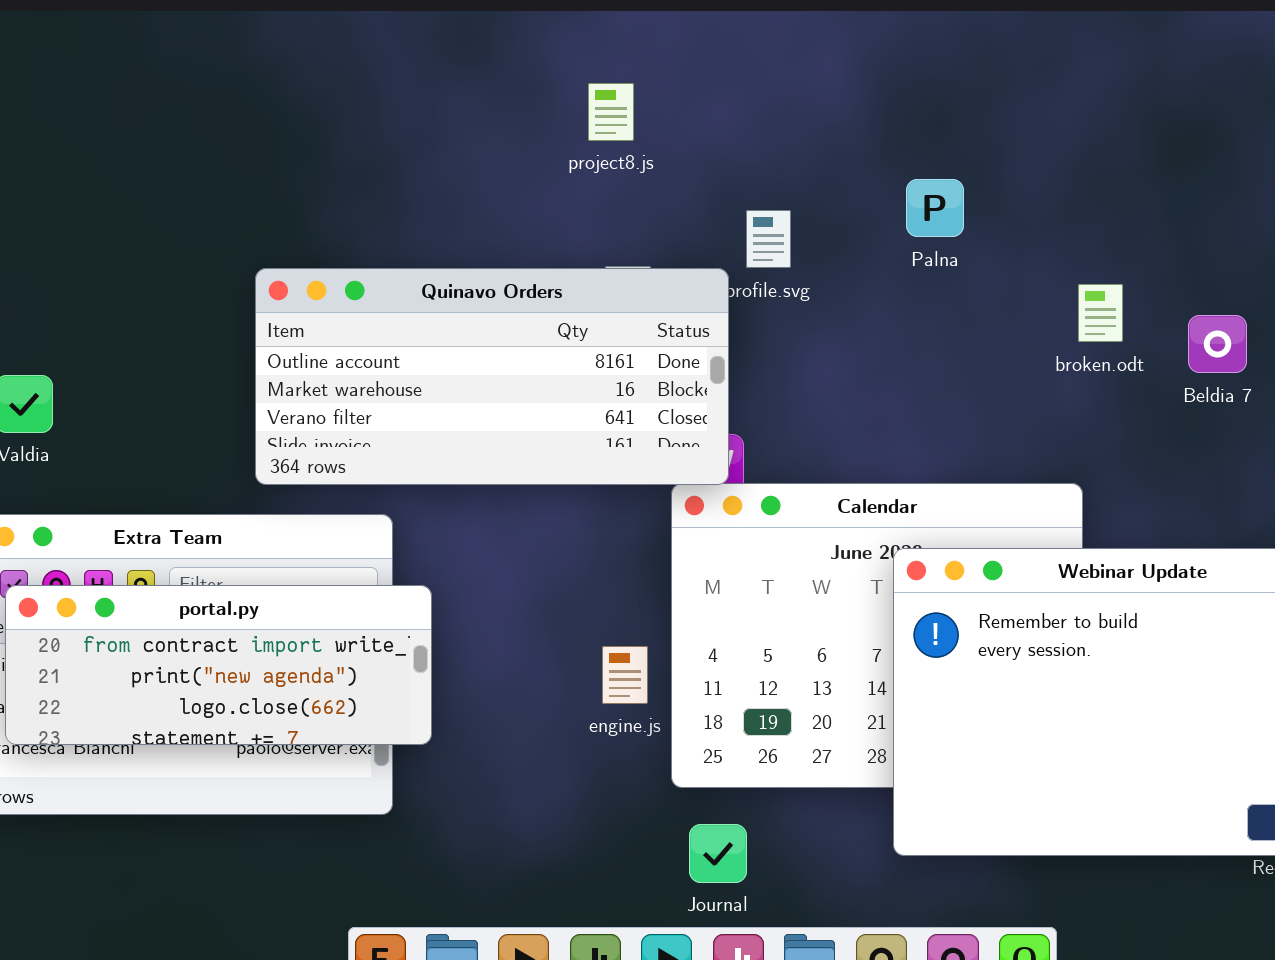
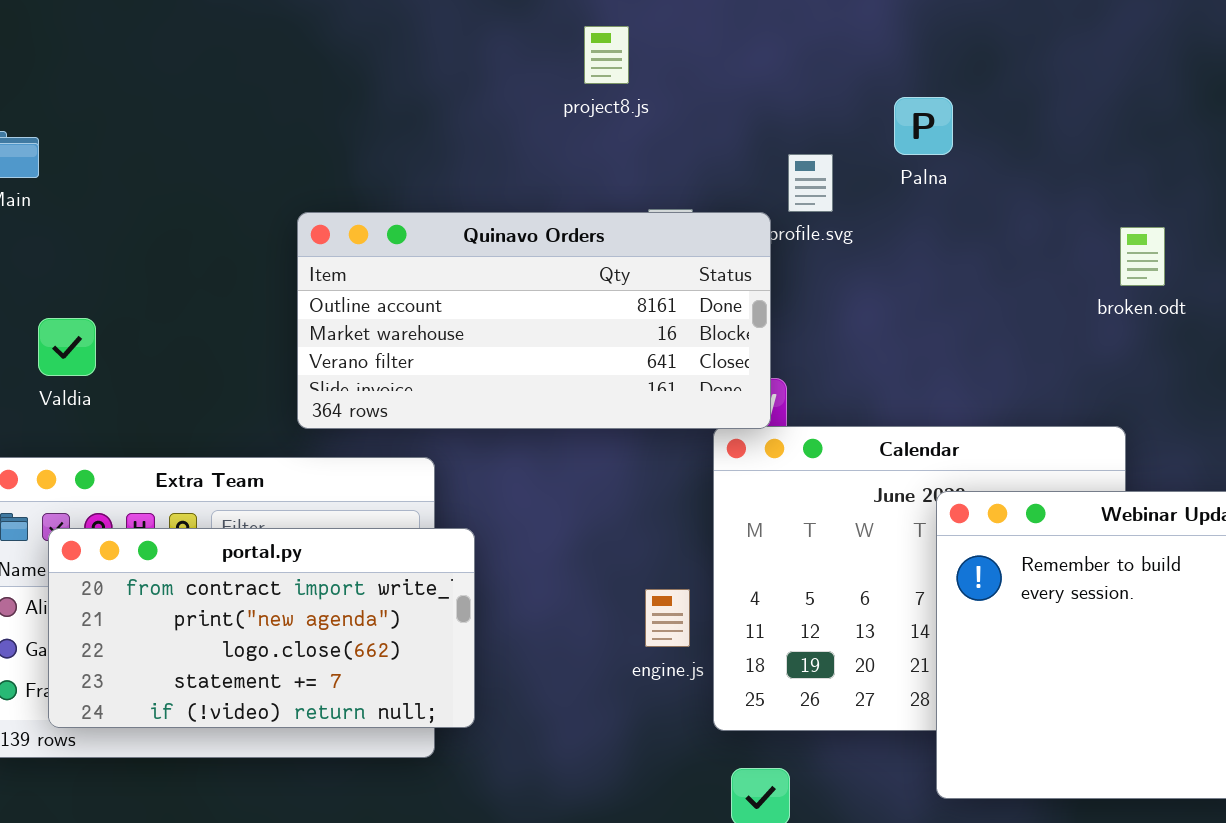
project8.js: [588,83,634,141] -> [584,26,629,84], moved
Palna: [906,179,964,237] -> [894,97,953,155], moved
portal.py: [5,585,432,745] -> [48,528,475,728], resized

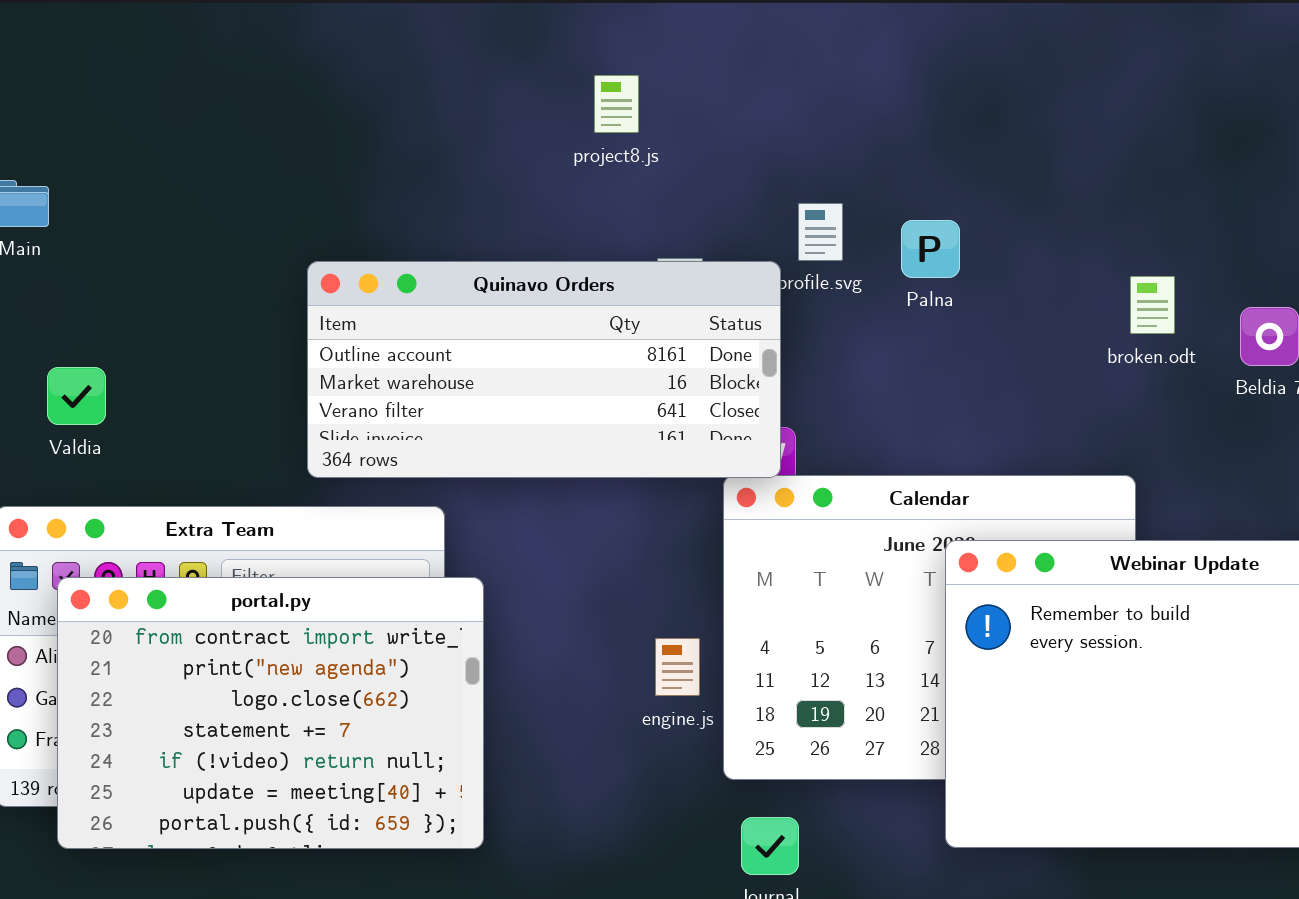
Palna: [894,97,953,155] -> [901,220,960,278], moved
portal.py: [48,528,475,728] -> [57,577,484,849], resized

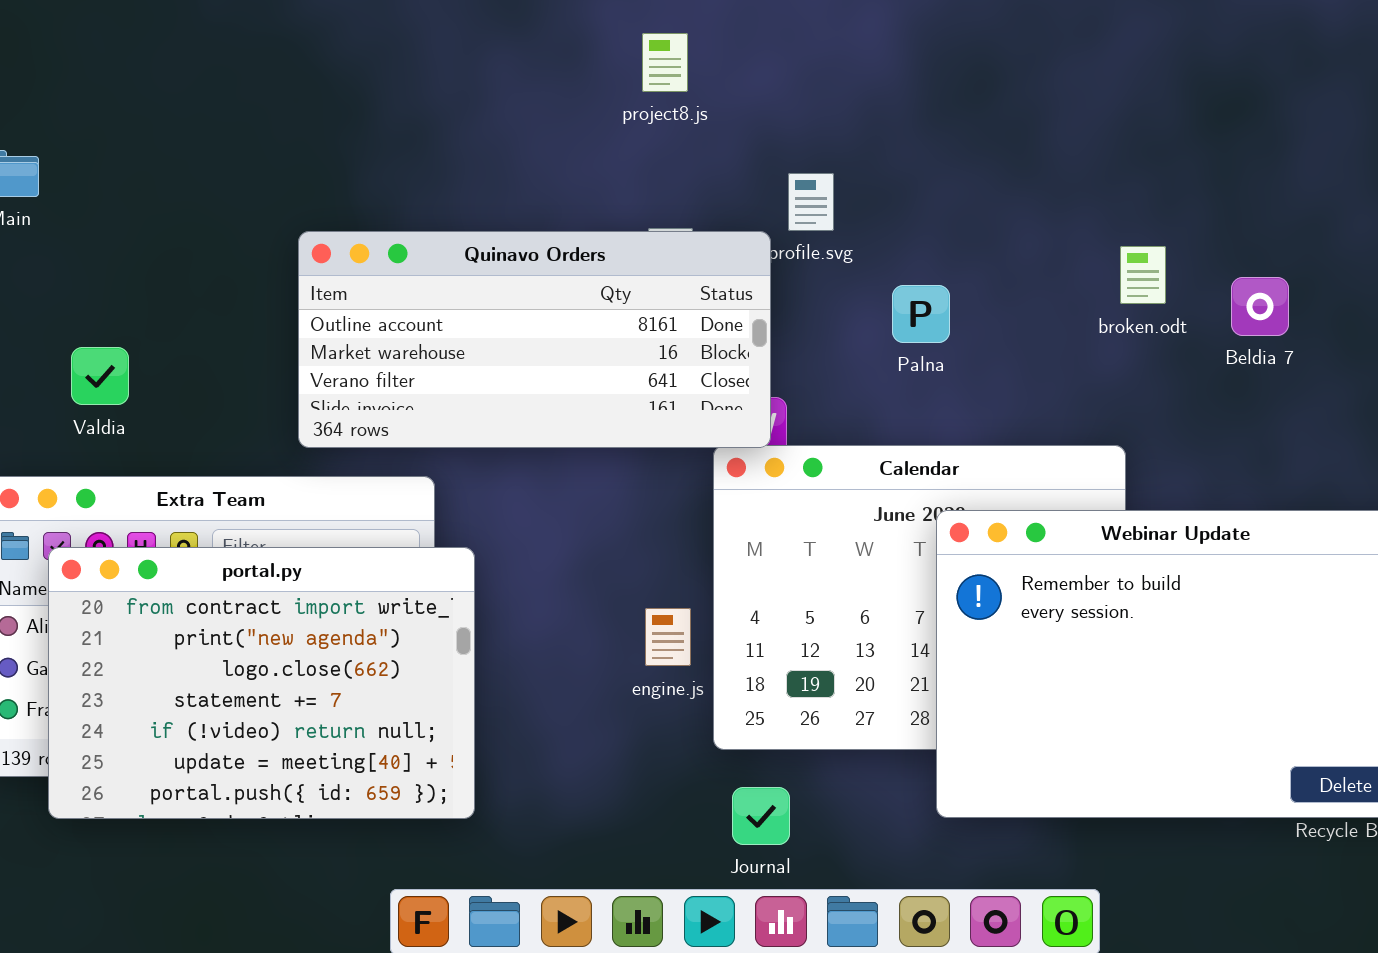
project8.js: [594,75,639,133] -> [642,33,688,92], moved
Palna: [901,220,960,278] -> [892,285,950,343], moved
Valdia: [47,367,106,425] -> [71,347,129,405], moved

